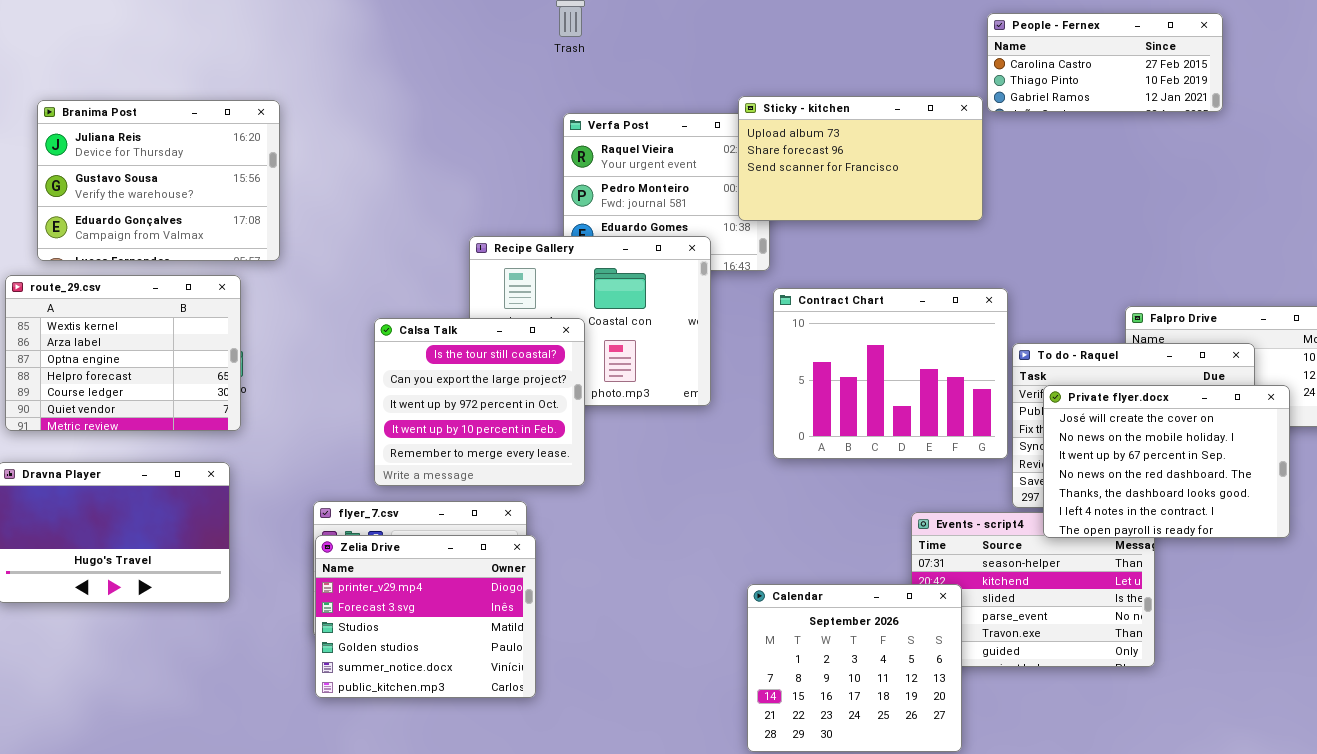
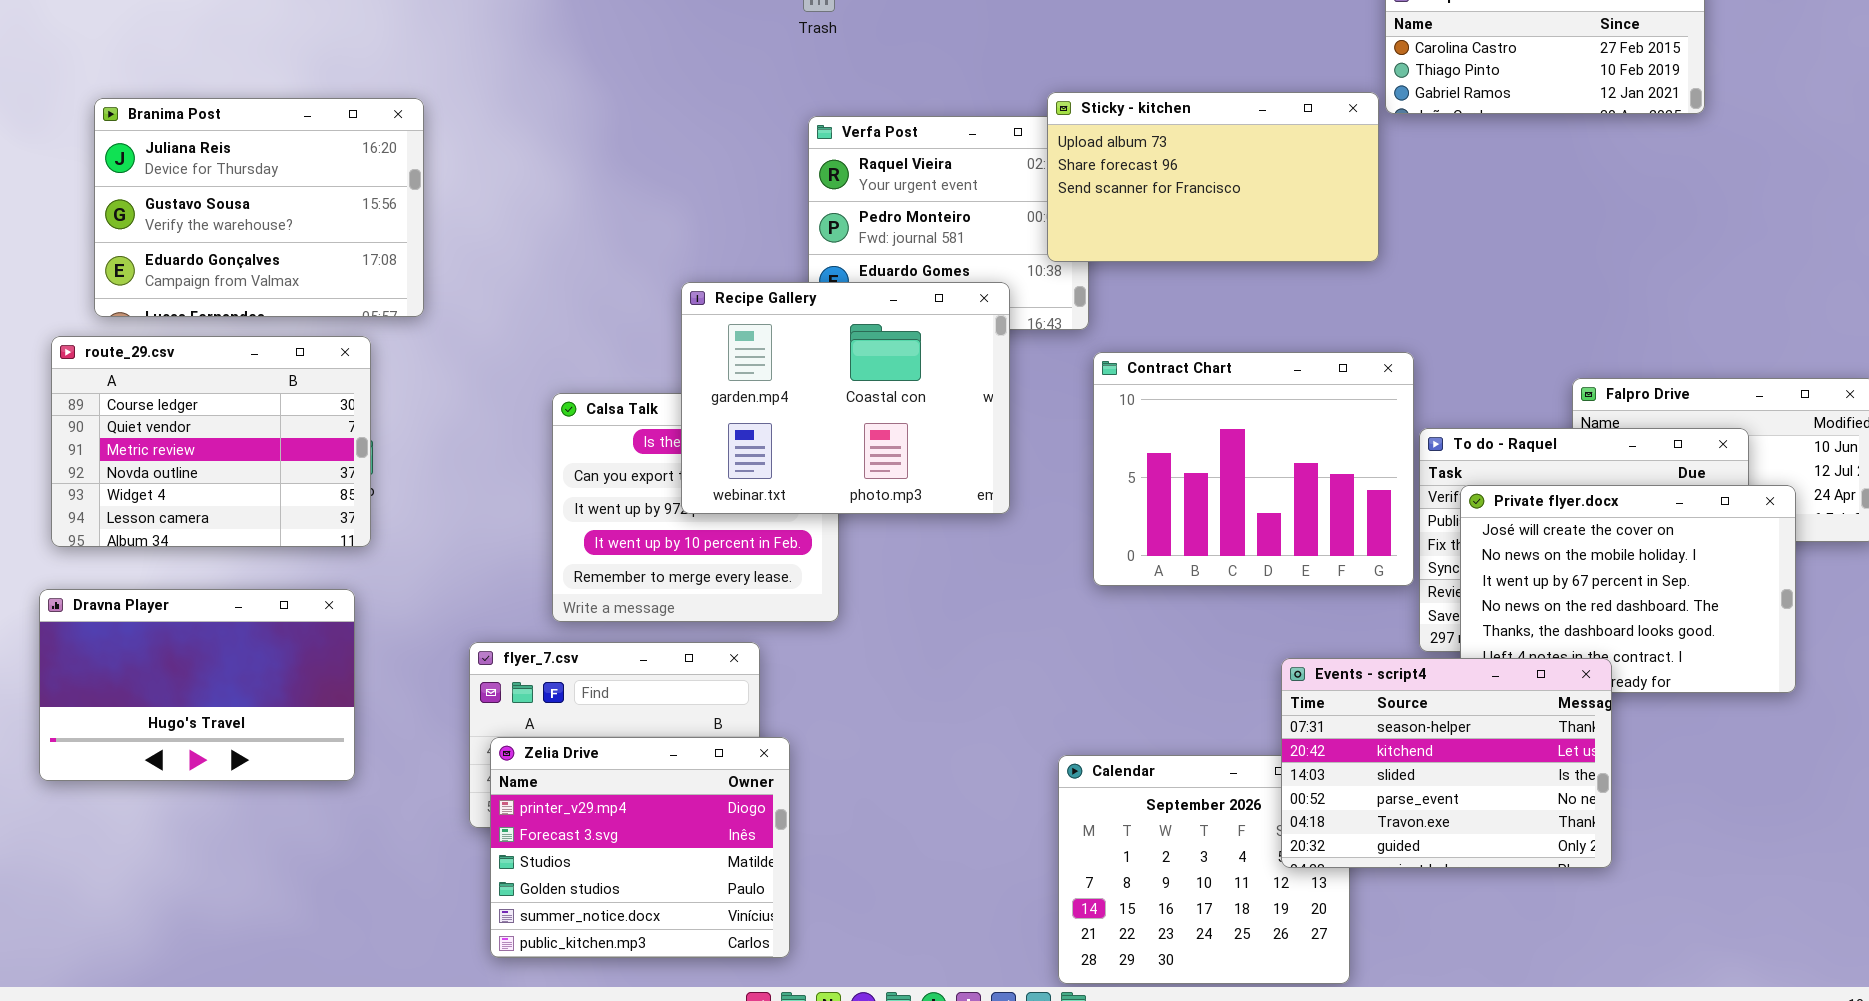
Recipe Gallery: [469,236,711,406] -> [681,282,1010,514], raised
route_29.csv: [5,275,241,431] -> [51,336,371,547], scrolled down 4 rows
Events - script4: [911,512,1155,667] -> [1281,658,1612,868], raised
Zelia Drive: [315,535,536,698] -> [490,737,790,958], moved

